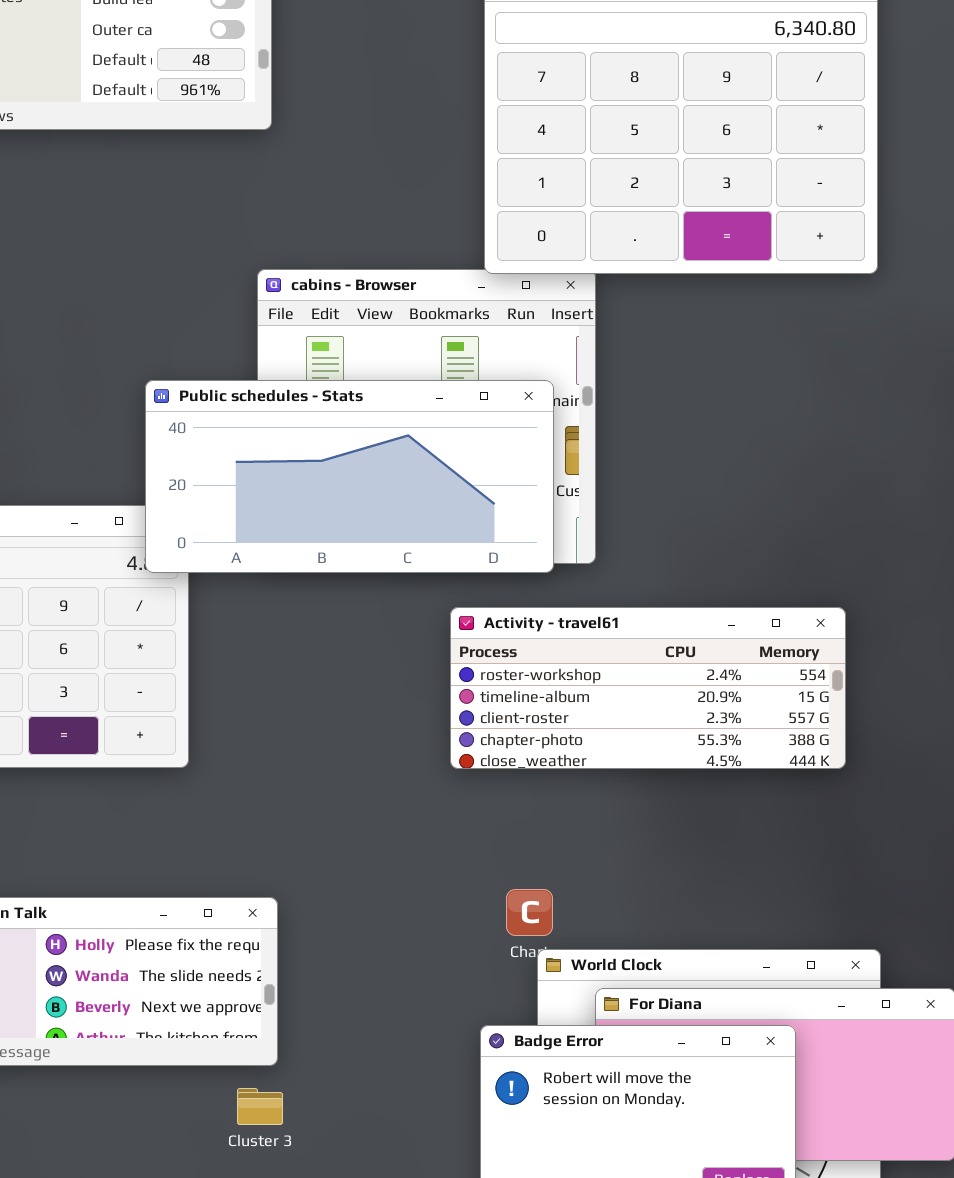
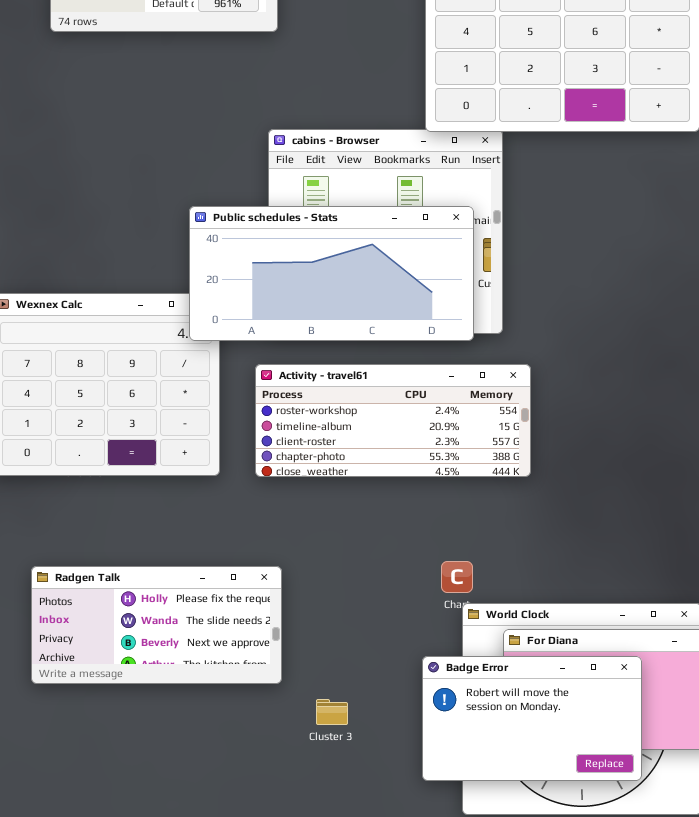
Activity - travel61: [450,607,846,769] -> [255,364,531,477], moved
Cluster 3: [237,1088,283,1125] -> [316,699,348,725], moved

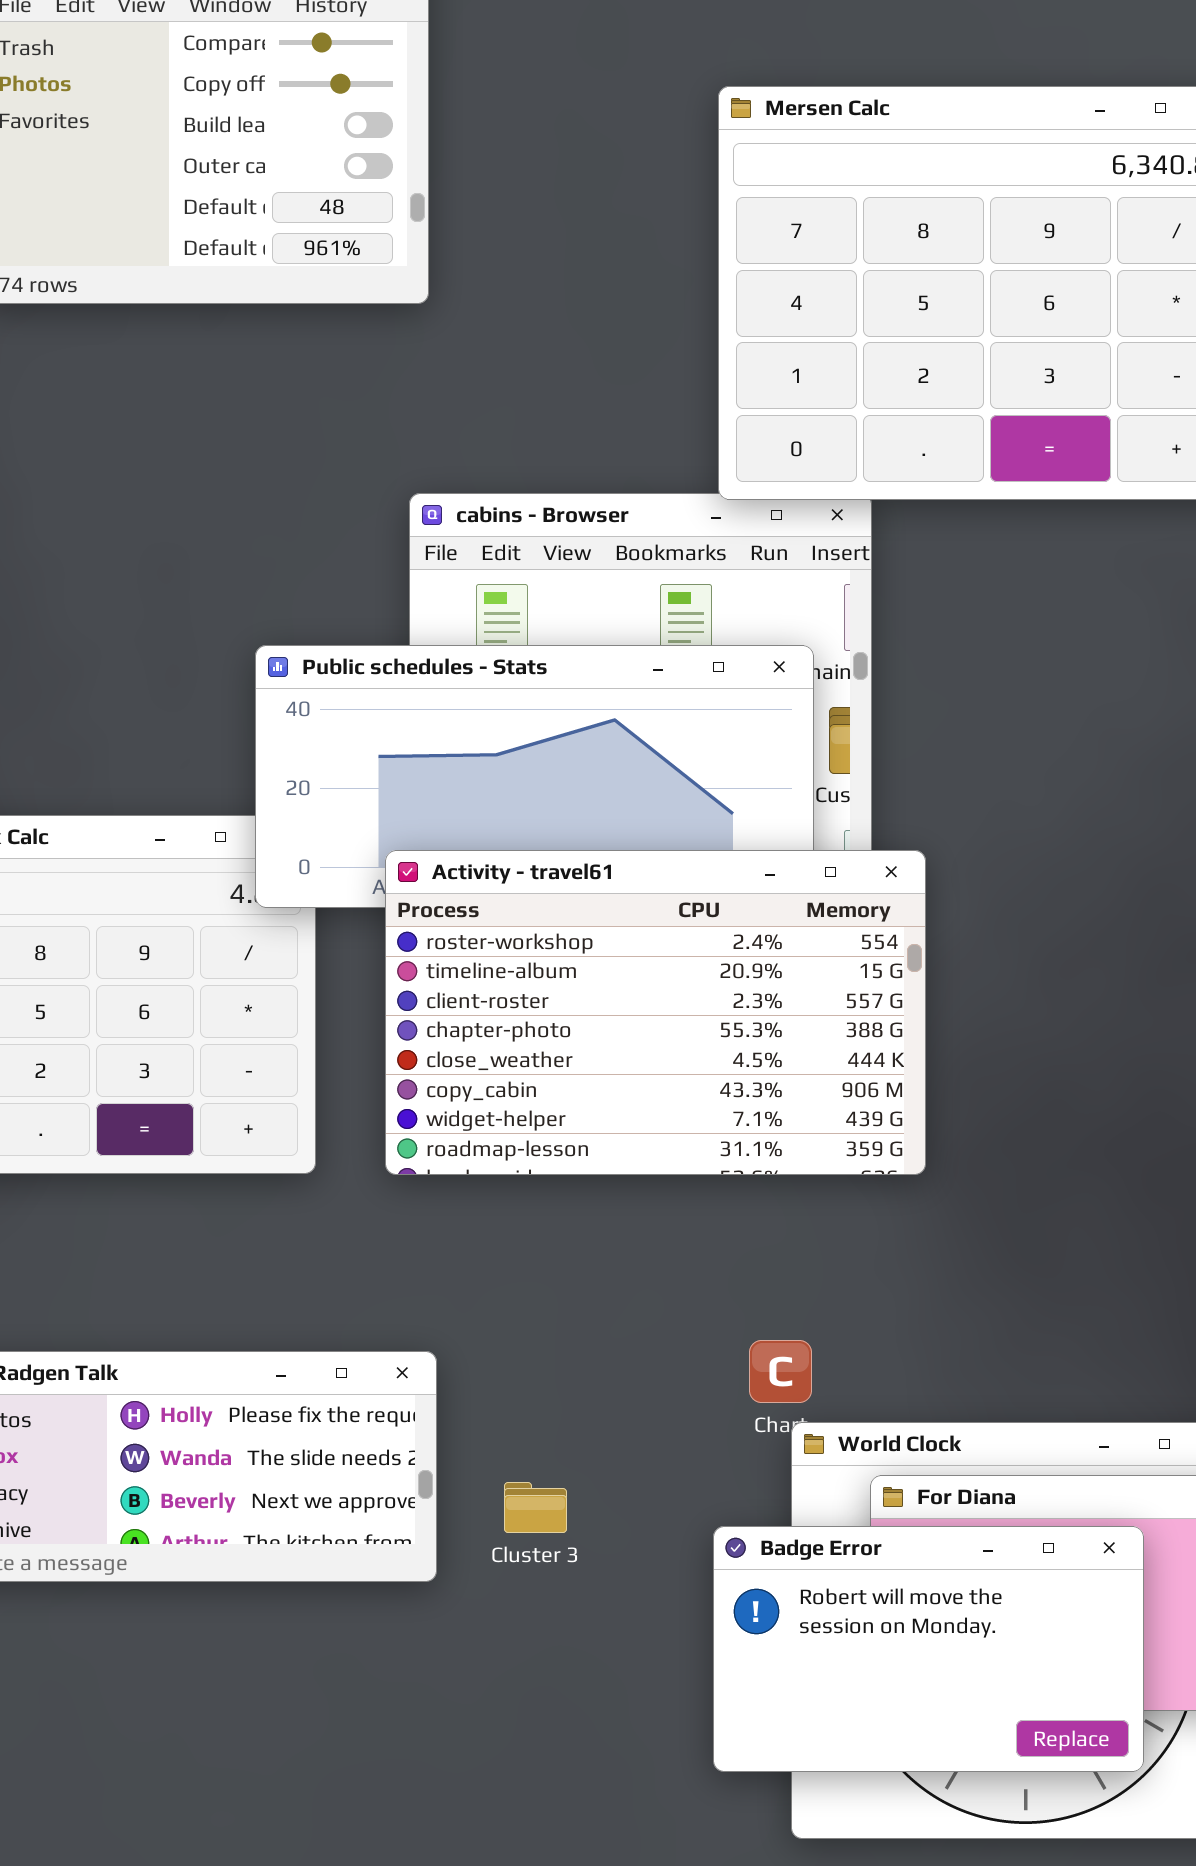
Activity - travel61: [255,364,531,477] -> [385,850,926,1175], resized
Cluster 3: [316,699,348,725] -> [504,1482,567,1533], moved

